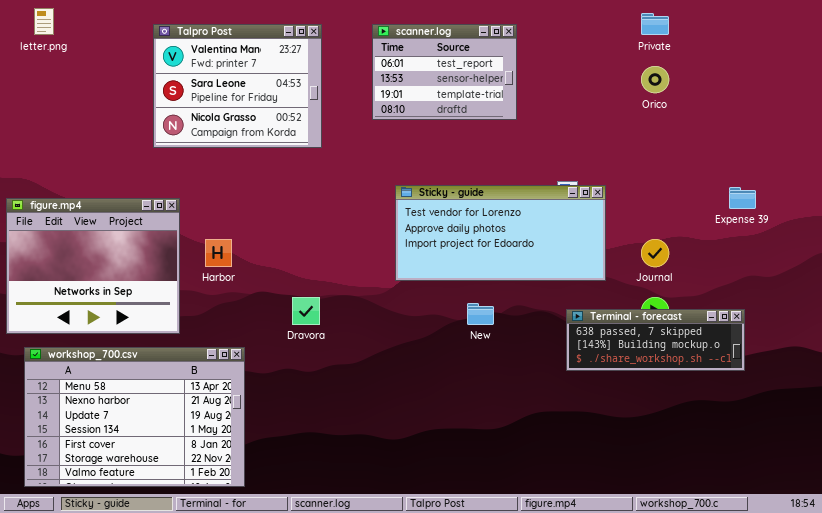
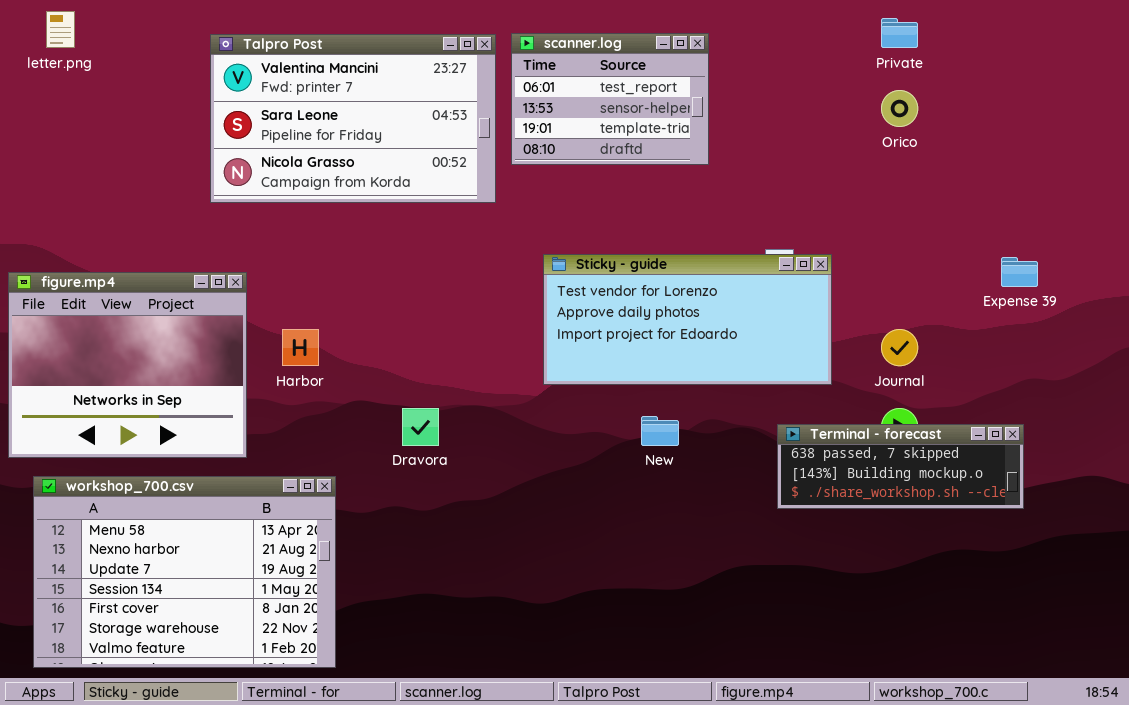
Talpro Post: [153,24,322,148] -> [210,34,496,203], resized

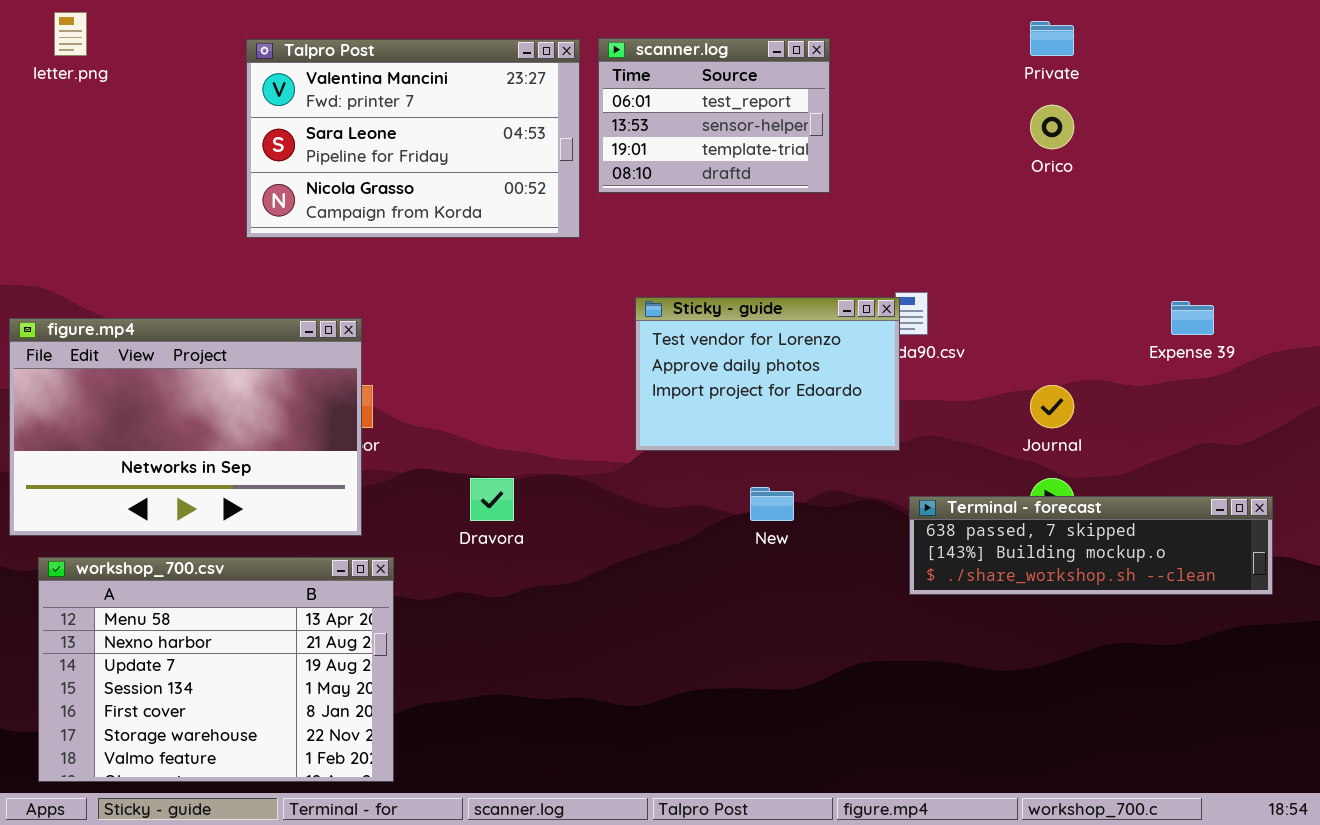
Sticky - guide: [543,254,832,385] -> [635,297,900,451], resized
figure.mp4: [8,272,247,458] -> [9,318,362,536], resized
Terminal - forecast: [777,424,1024,509] -> [909,496,1273,595], resized

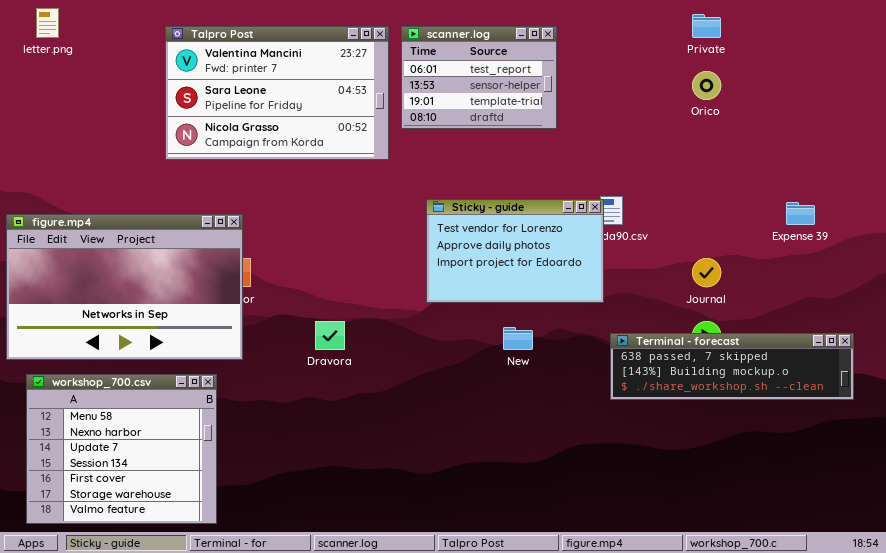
workshop_700.csv: [38,557,394,782] -> [26,374,217,524], resized

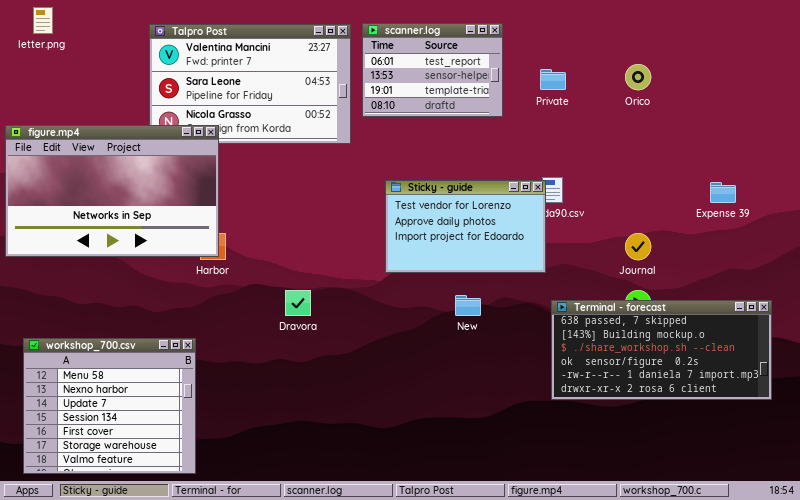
Private: [692,14,721,38] -> [540,69,566,90], moved
figure.mp4: [6,214,243,360] -> [5,125,219,257], moved
Terminal - forecast: [610,333,854,400] -> [551,300,772,400], resized

